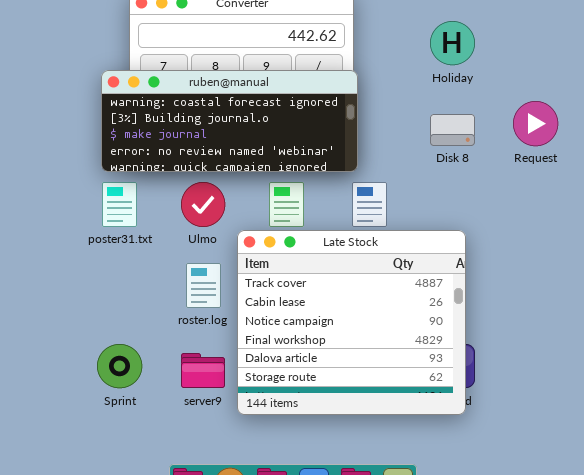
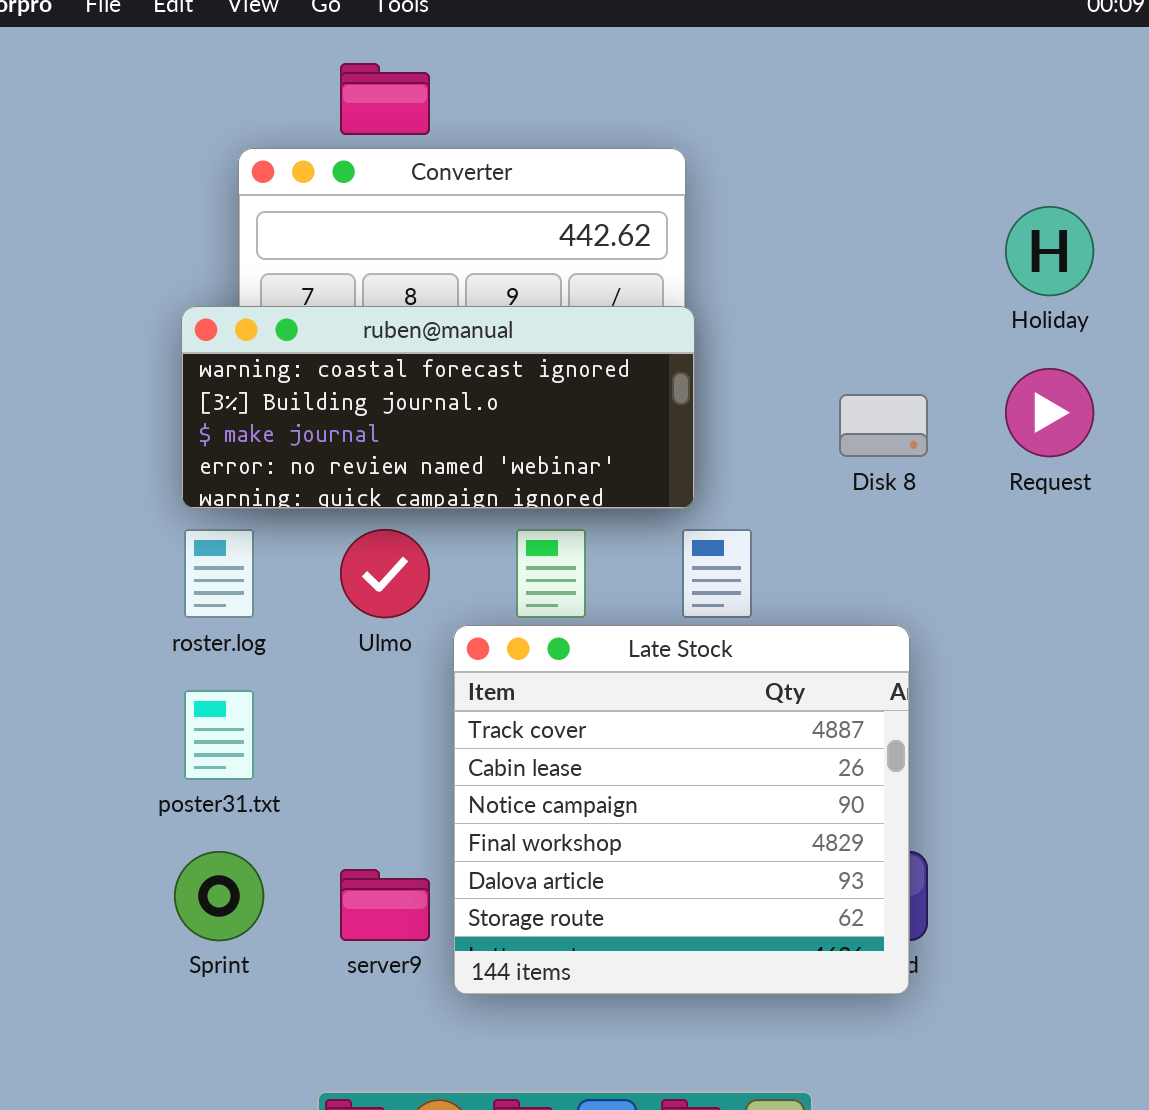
Holiday: [430,21,475,65] -> [1005,206,1094,296], moved
poster31.txt: [102,182,137,227] -> [184,690,254,780], moved
roster.log: [186,263,221,308] -> [184,529,254,618], moved

